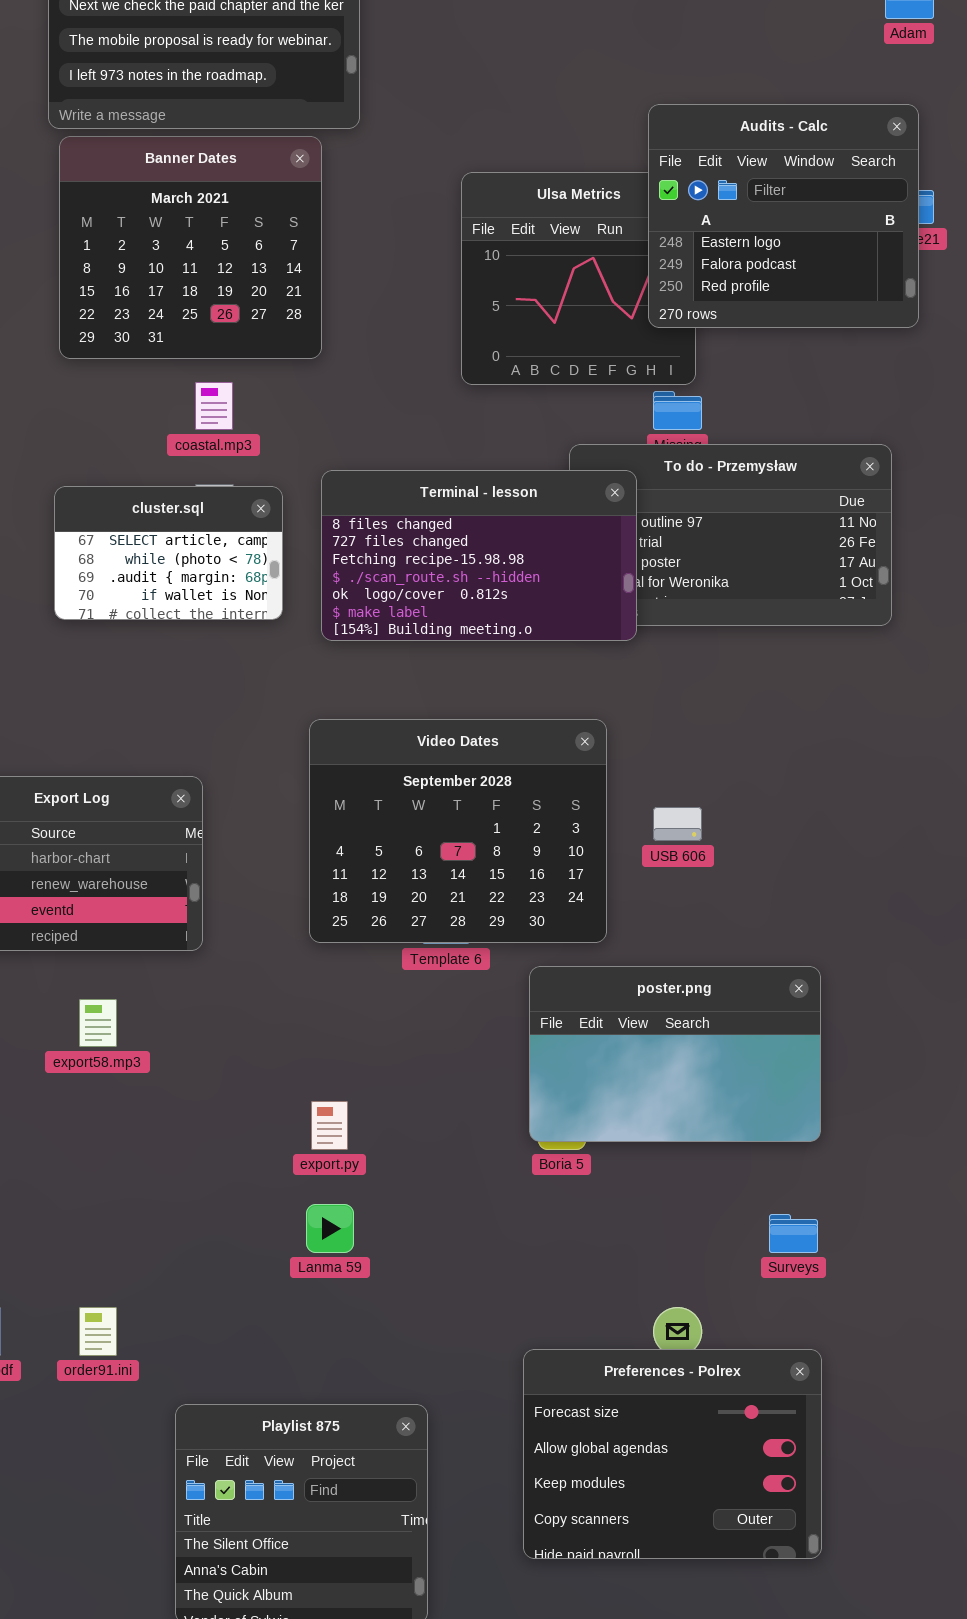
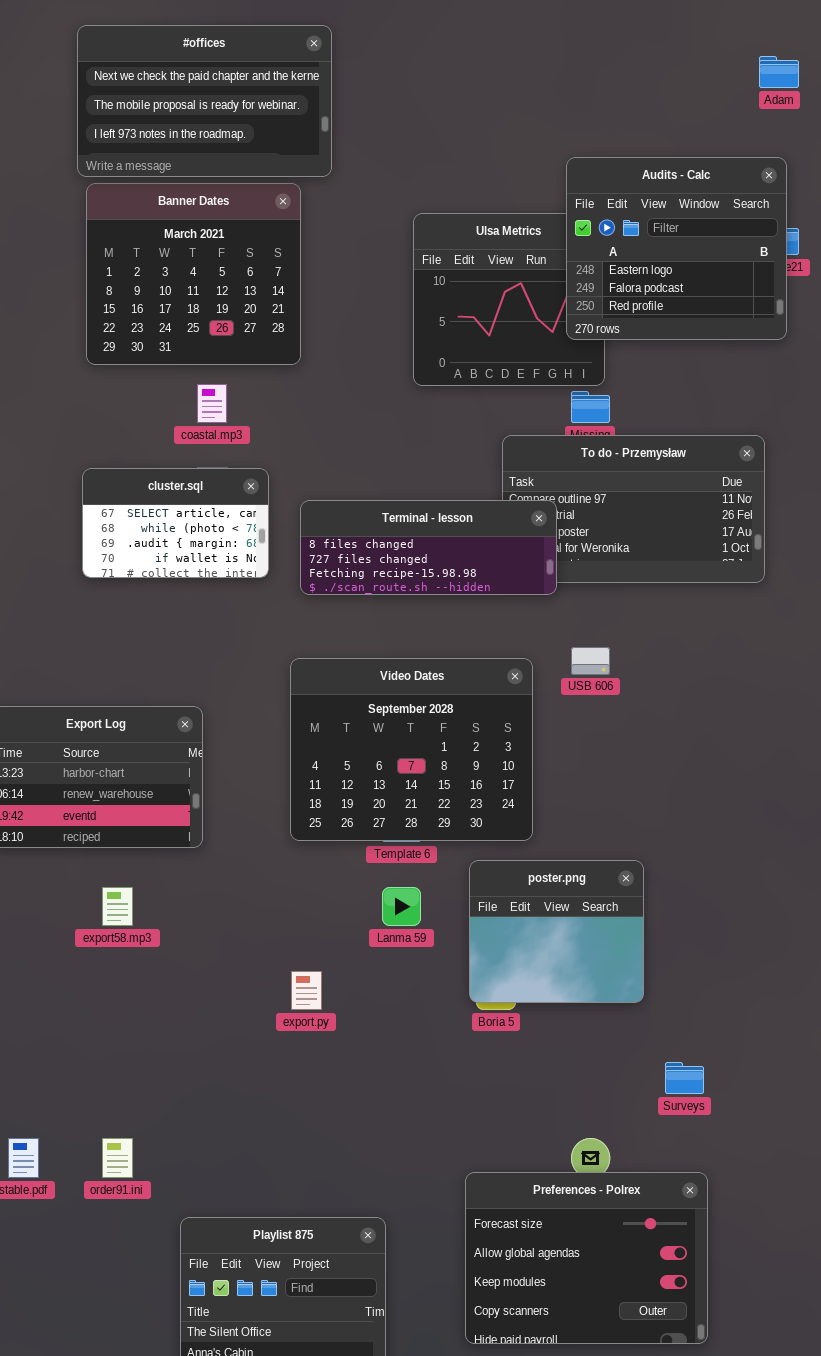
Terminal - lesson: [321,470,637,641] -> [300,500,557,595], resized
USB 606: [653,807,702,841] -> [571,647,610,675], moved
poster.png: [529,966,821,1142] -> [469,860,644,1003], resized
Lanma 59: [306,1204,354,1253] -> [382,887,421,926], moved

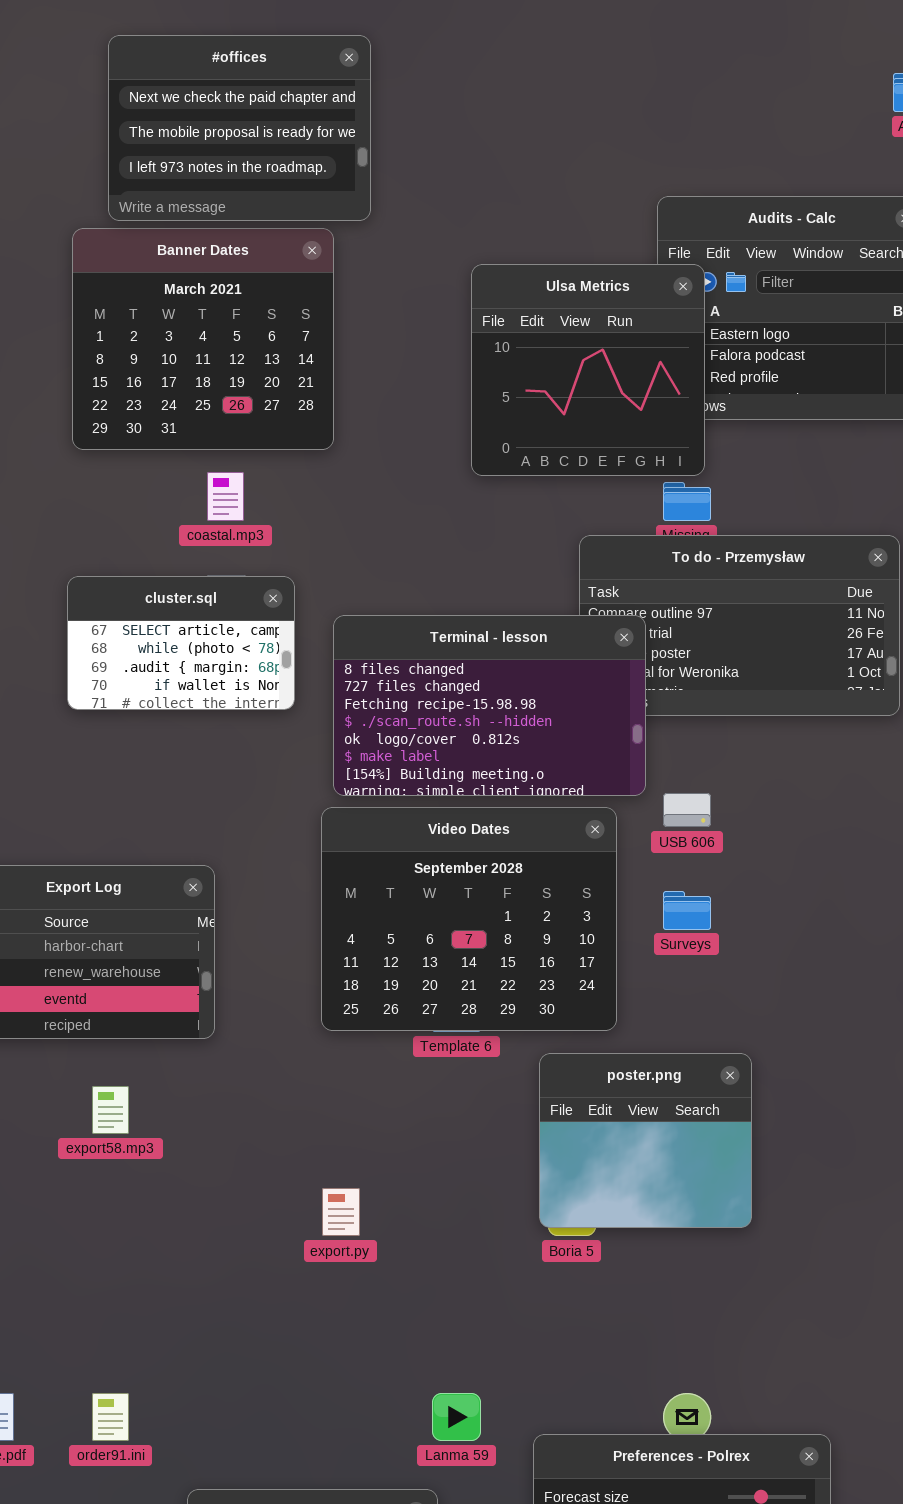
#offices: [77,25,332,177] -> [108,35,371,221], resized
Ulsa Metrics: [413,213,605,386] -> [471,264,705,476], raised
Terminal - lesson: [300,500,557,595] -> [333,615,646,796], resized
Lanma 59: [382,887,421,926] -> [432,1393,481,1441], moved
Surveys: [665,1062,704,1094] -> [663,891,711,930], moved

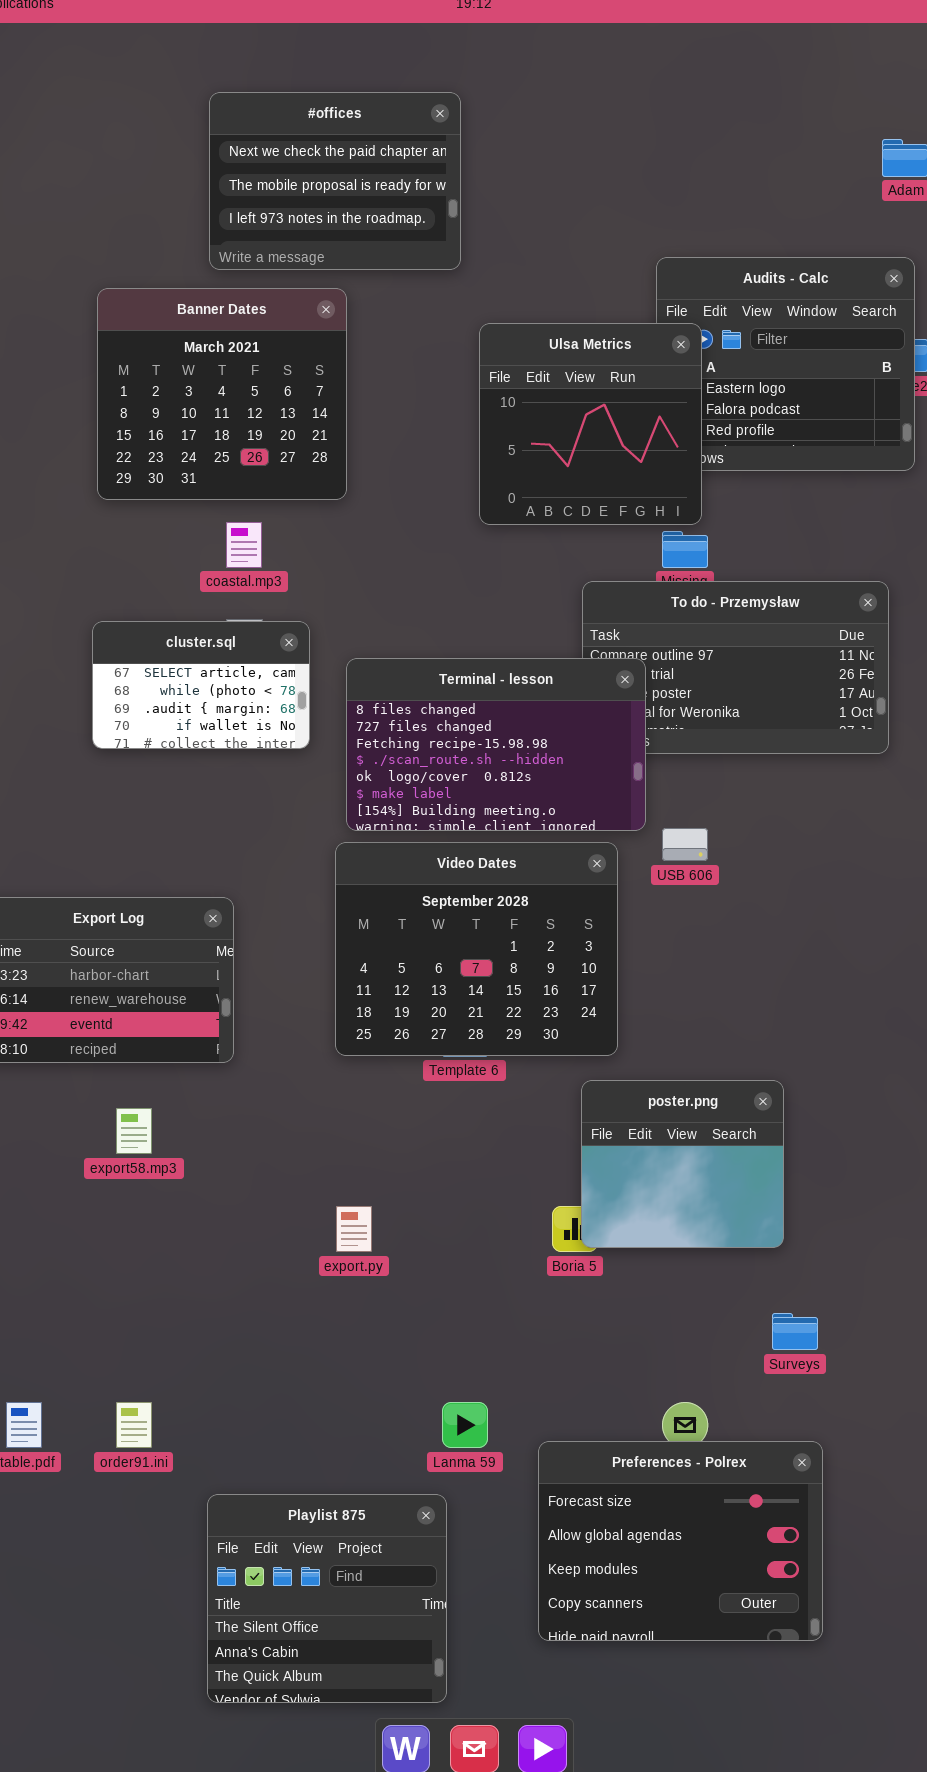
#offices: [108,35,371,221] -> [209,92,461,270], moved
Surveys: [663,891,711,930] -> [772,1313,818,1350], moved
poster.png: [539,1053,752,1228] -> [581,1080,784,1248], moved

